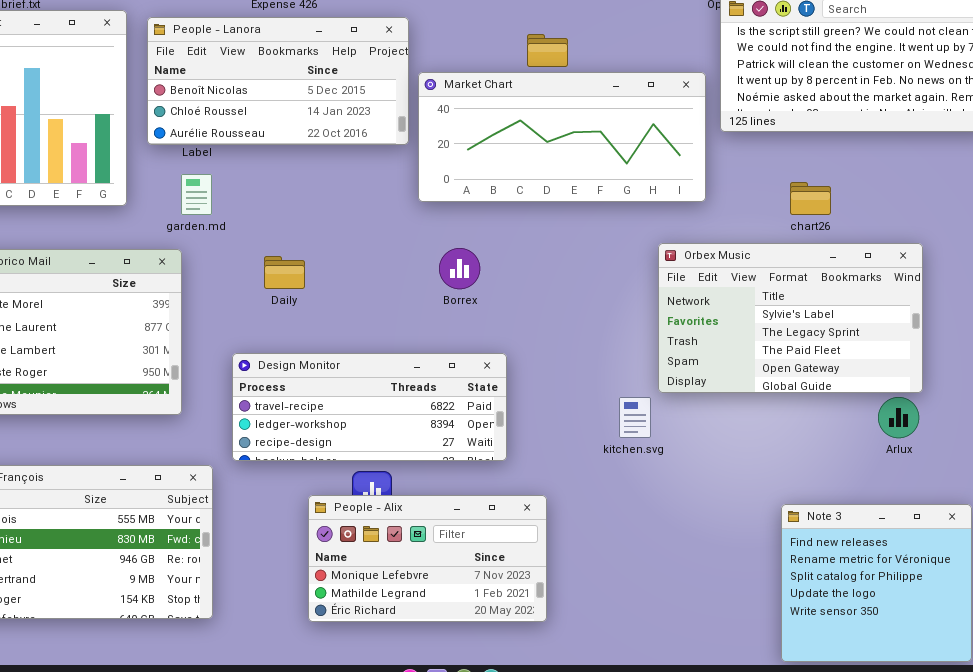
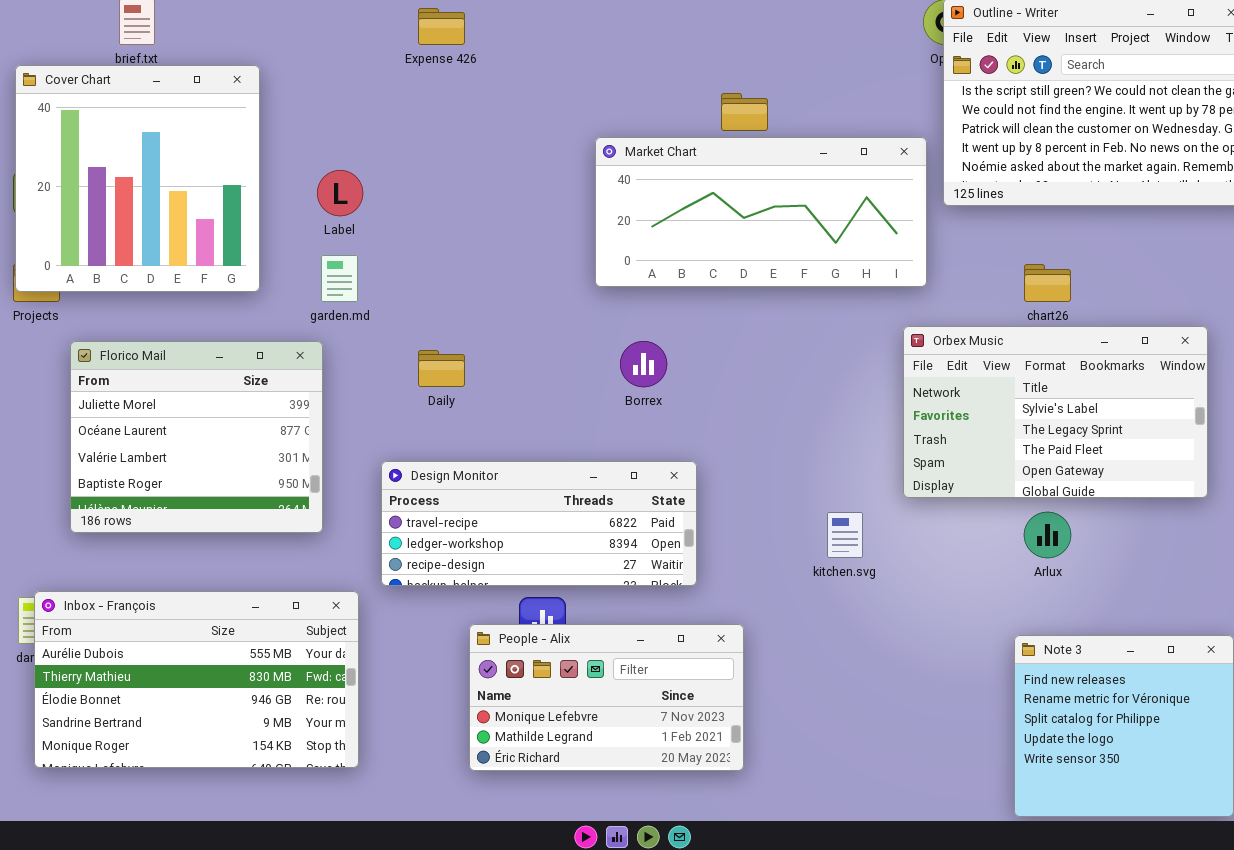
People - Lanora: [147,17,409,145] -> none, closed
Orbex Music: [658,243,923,393] -> [903,326,1208,498], moved
Arlux: [878,397,919,438] -> [1024,512,1071,558], moved

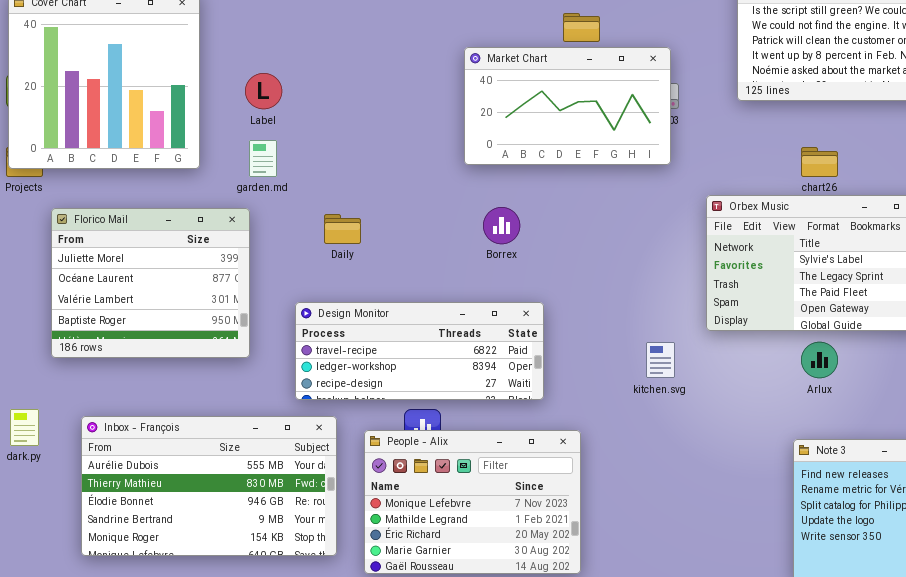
Market Chart: [595,137,927,287] -> [464,47,671,165], resized
Inbox - François: [34,591,359,768] -> [81,416,337,556], moved
People - Alix: [469,624,744,771] -> [364,430,581,574], resized

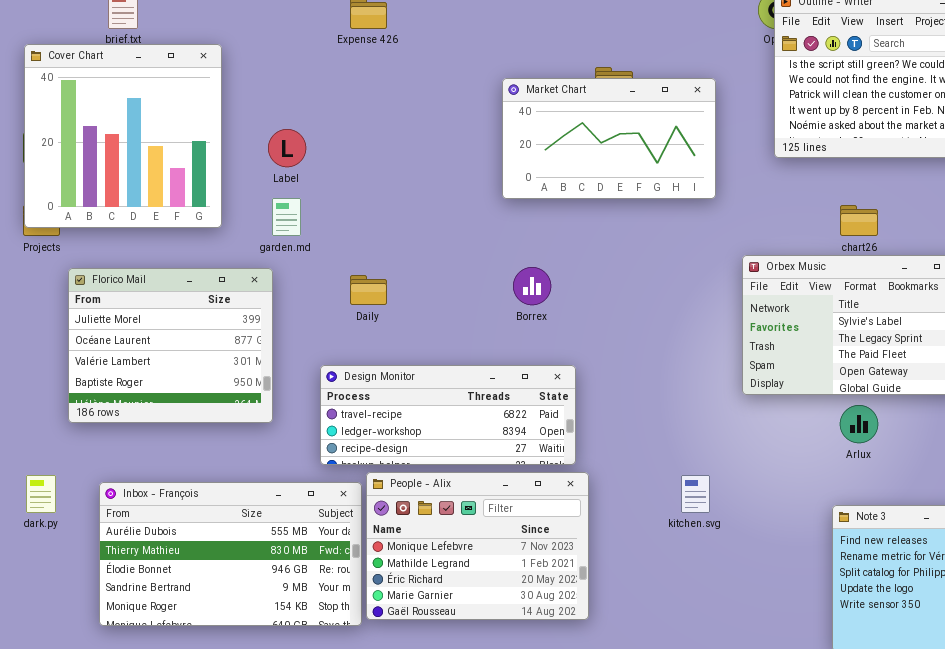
Market Chart: [464,47,671,165] -> [502,78,716,199], moved
kitchen.svg: [646,342,675,378] -> [681,475,710,513], moved
People - Alix: [364,430,581,574] -> [366,472,589,620], moved

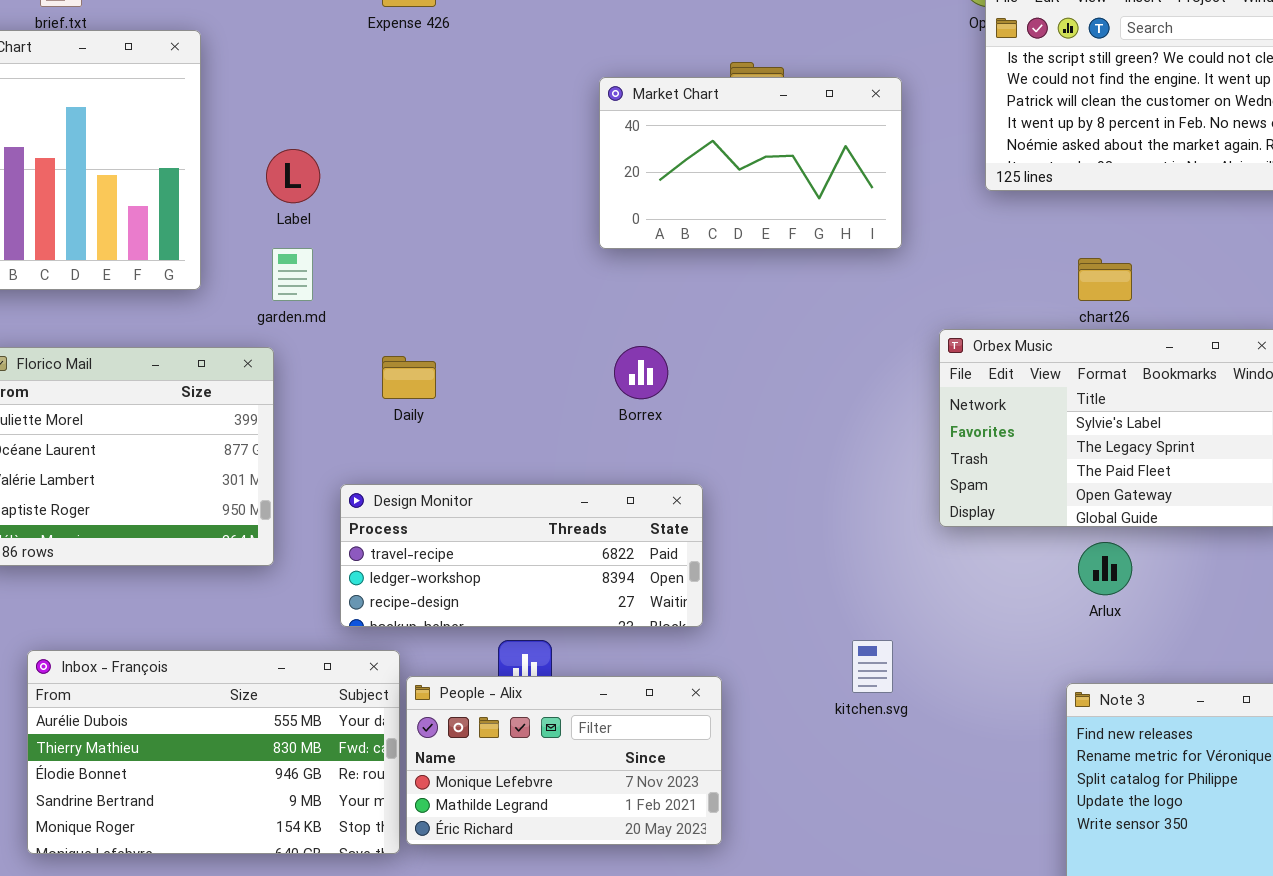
People - Alix: [366,472,589,620] -> [406,676,722,845], resized

